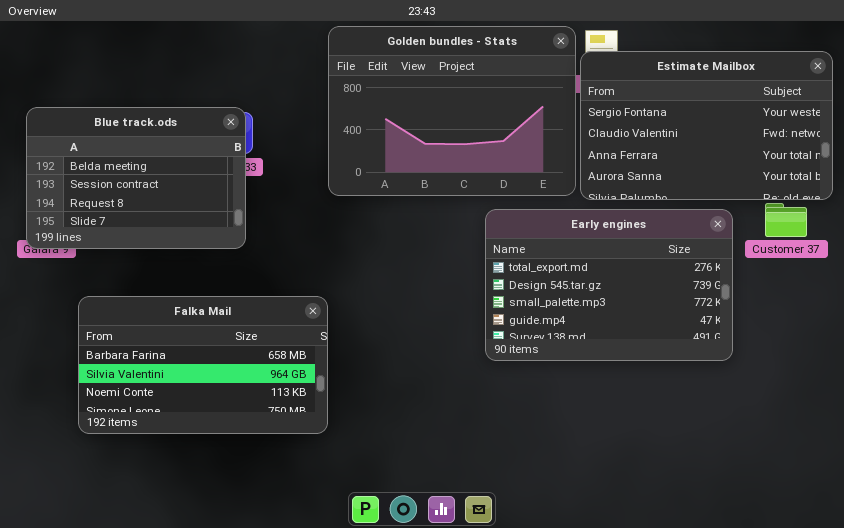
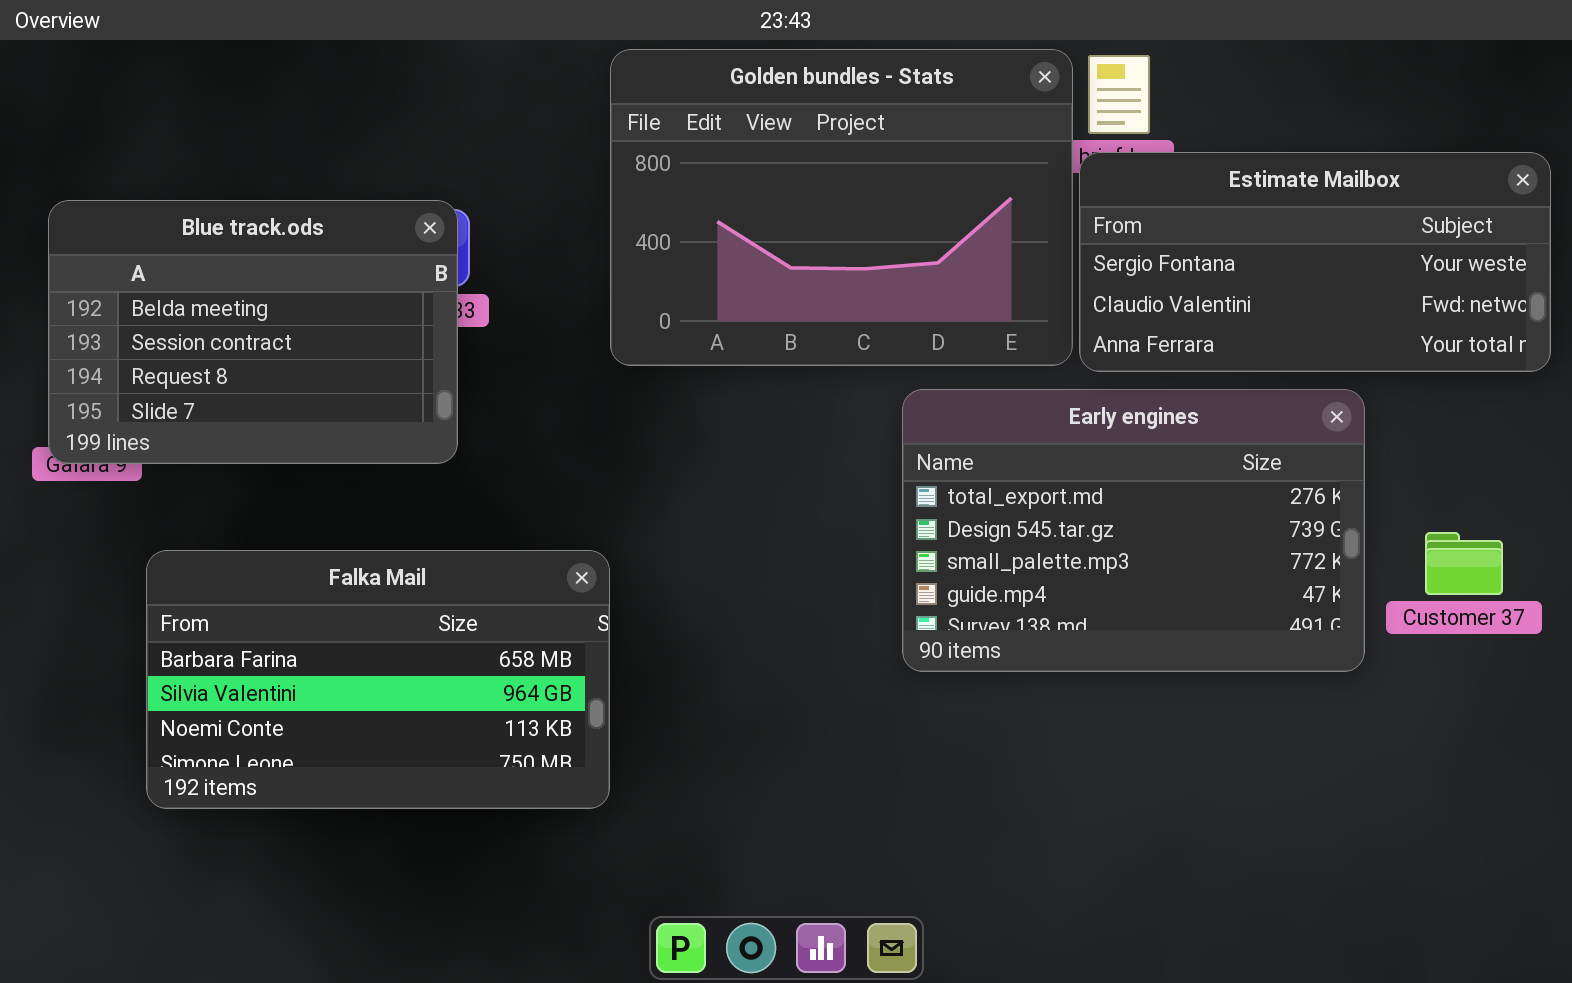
Estimate Mailbox: [580,51,833,200] -> [1079,152,1551,372], resized
Customer 37: [765,203,807,237] -> [1425,532,1503,595], moved

